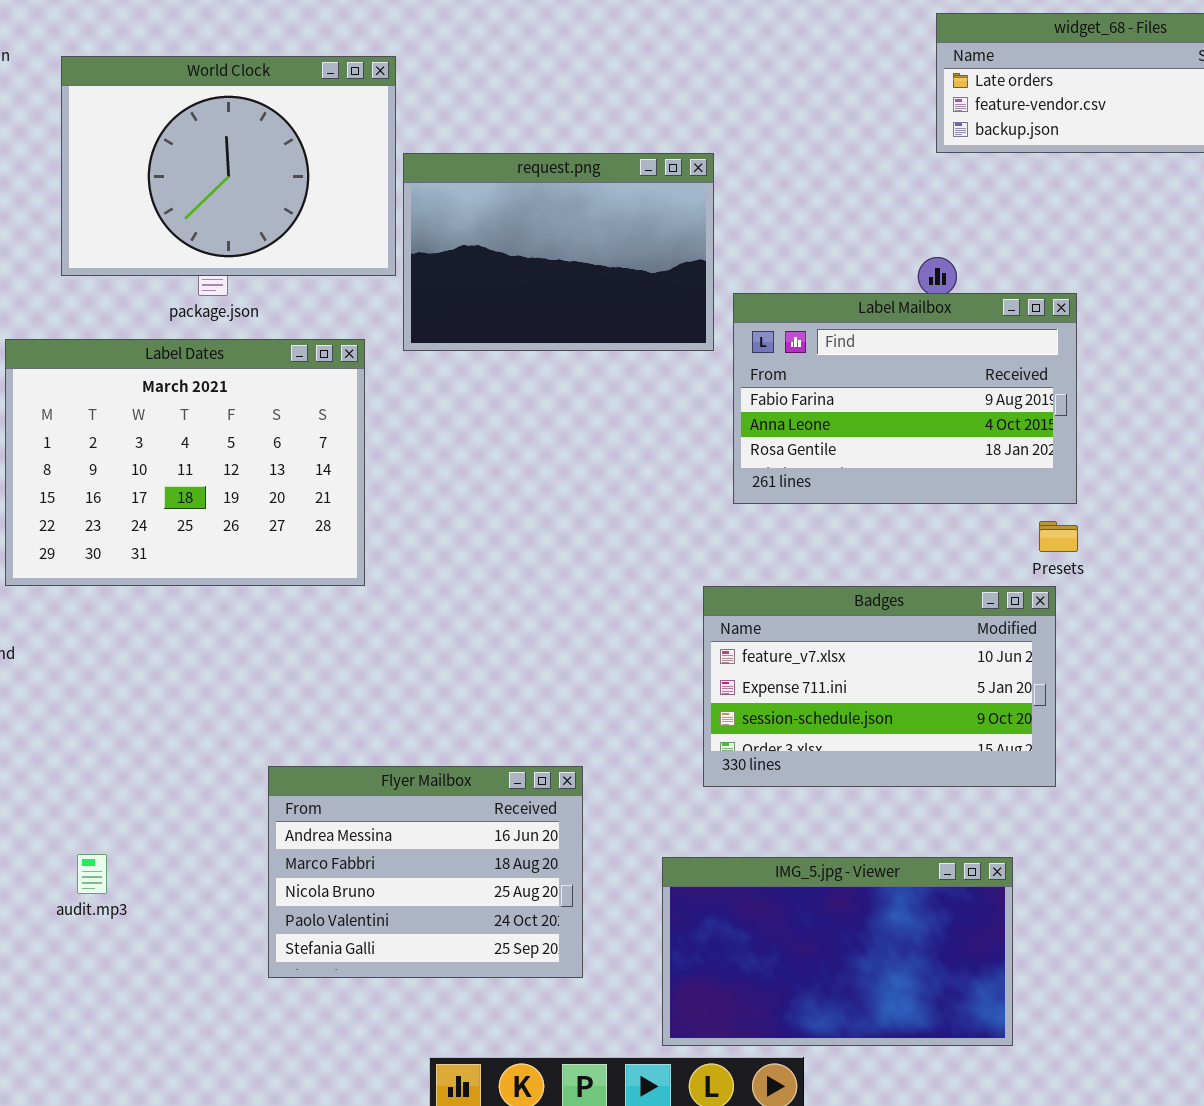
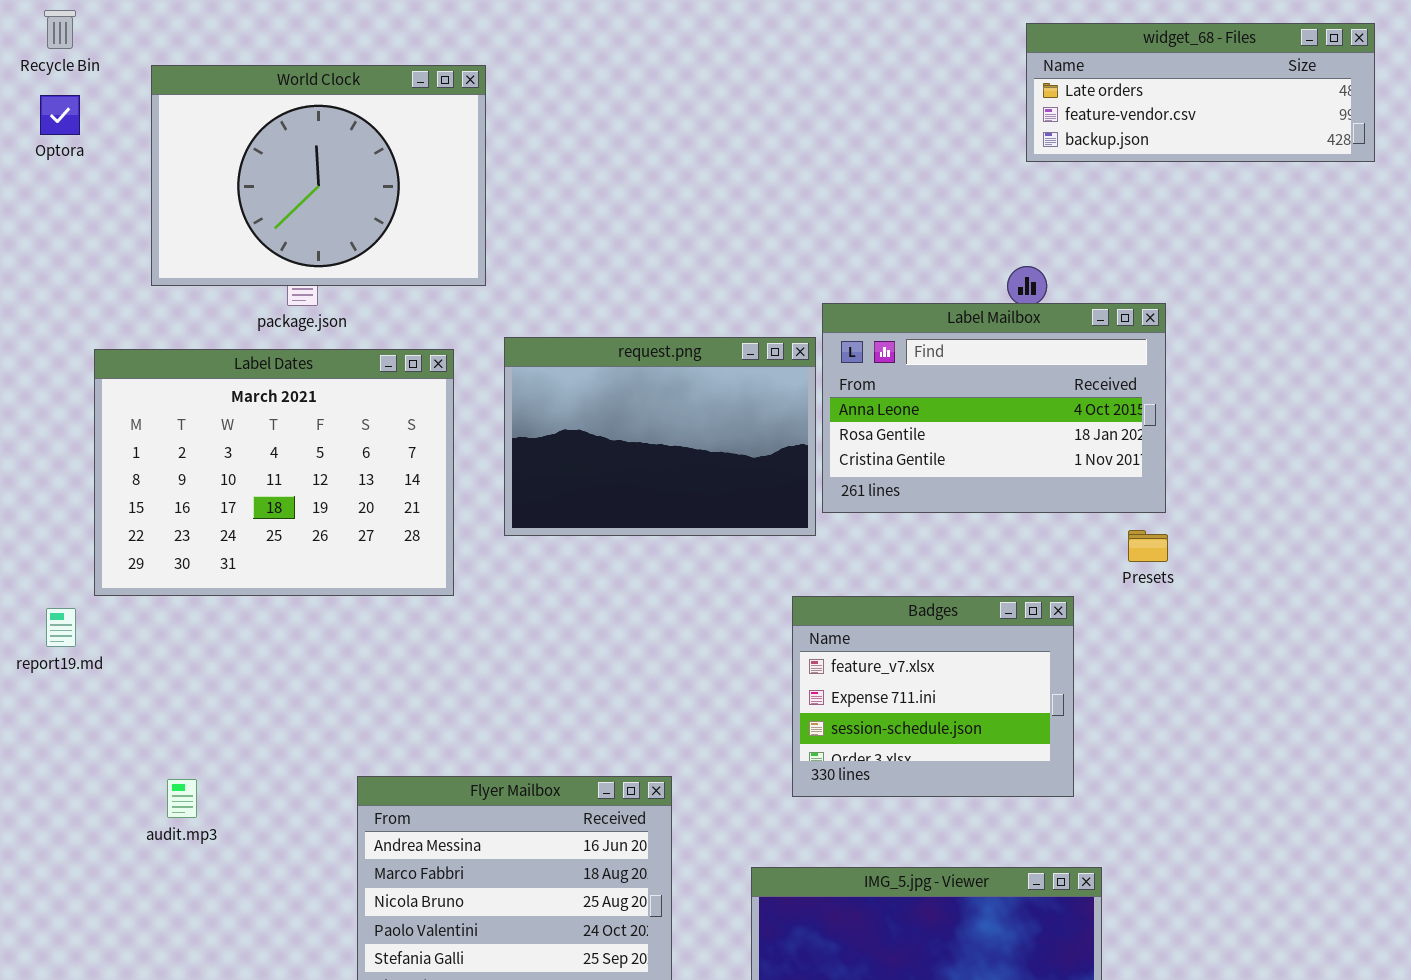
request.png: [403,153,714,351] -> [504,337,816,536], moved
Label Mailbox: [733,293,1077,504] -> [822,303,1166,513], scrolled down 1 row
Badges: [703,586,1056,787] -> [792,596,1074,797], resized
audit.mp3: [77,854,107,894] -> [167,779,197,818], moved

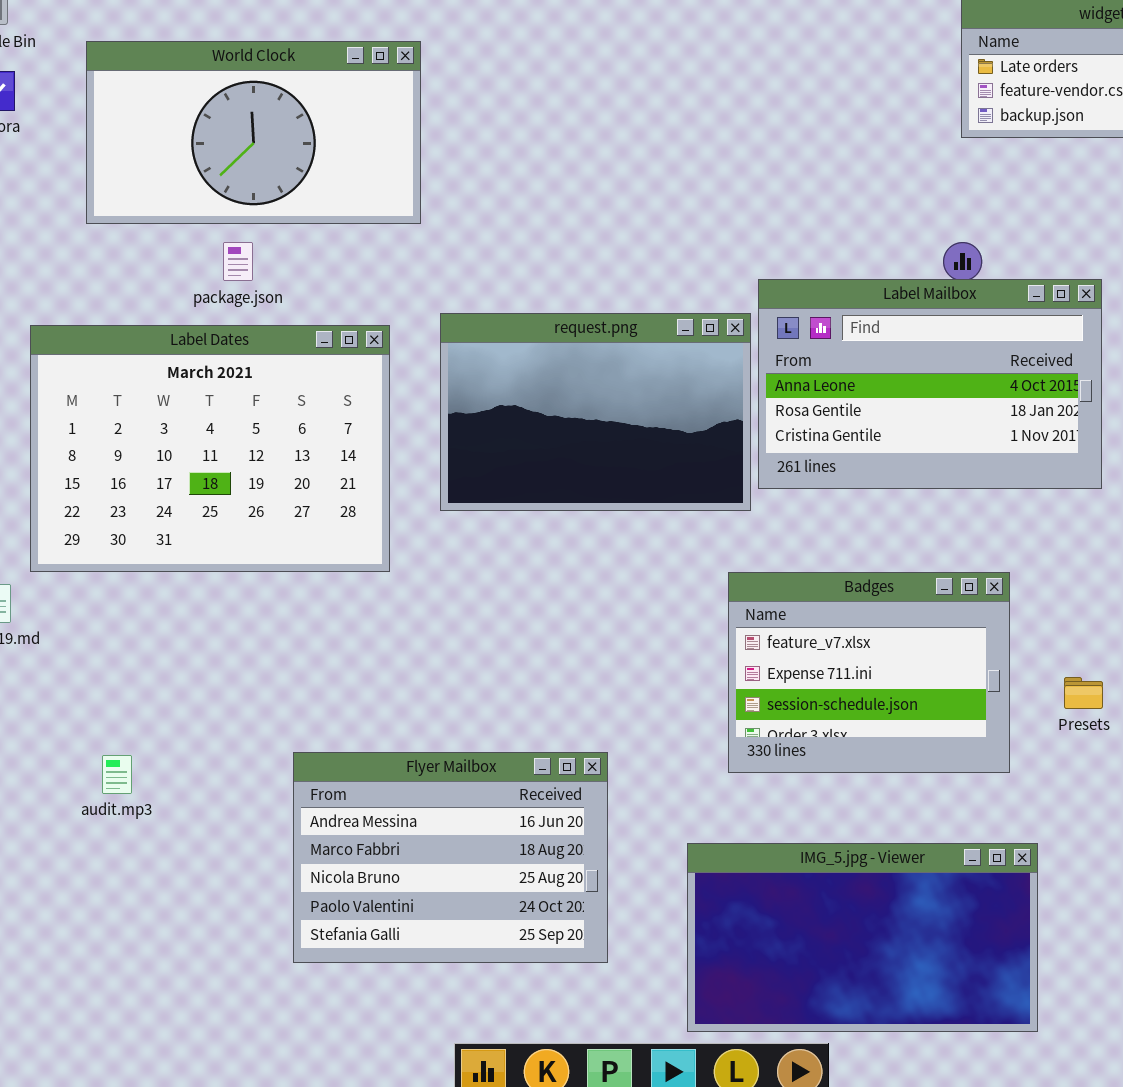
World Clock: [151,65,486,286] -> [86,41,421,224], resized
Presets: [1128,530,1168,562] -> [1064,677,1103,709], moved

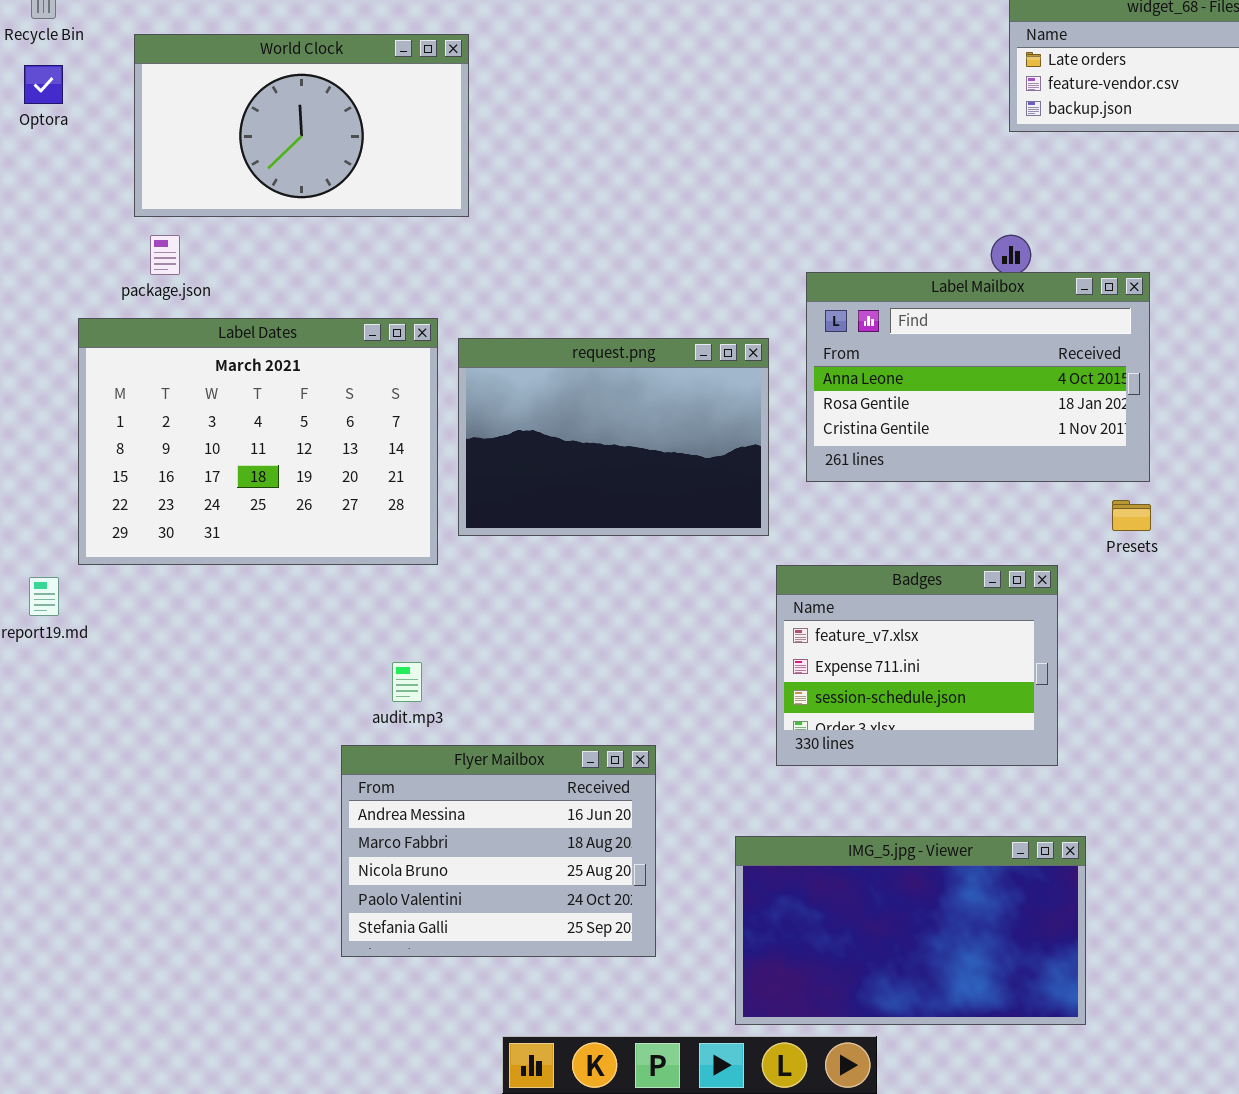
package.json: [223,242,253,281] -> [150,235,180,275], moved
request.png: [440,313,751,511] -> [458,338,769,536], moved
Presets: [1064,677,1103,709] -> [1112,500,1151,531], moved
audit.mp3: [102,755,132,794] -> [392,662,422,702], moved

